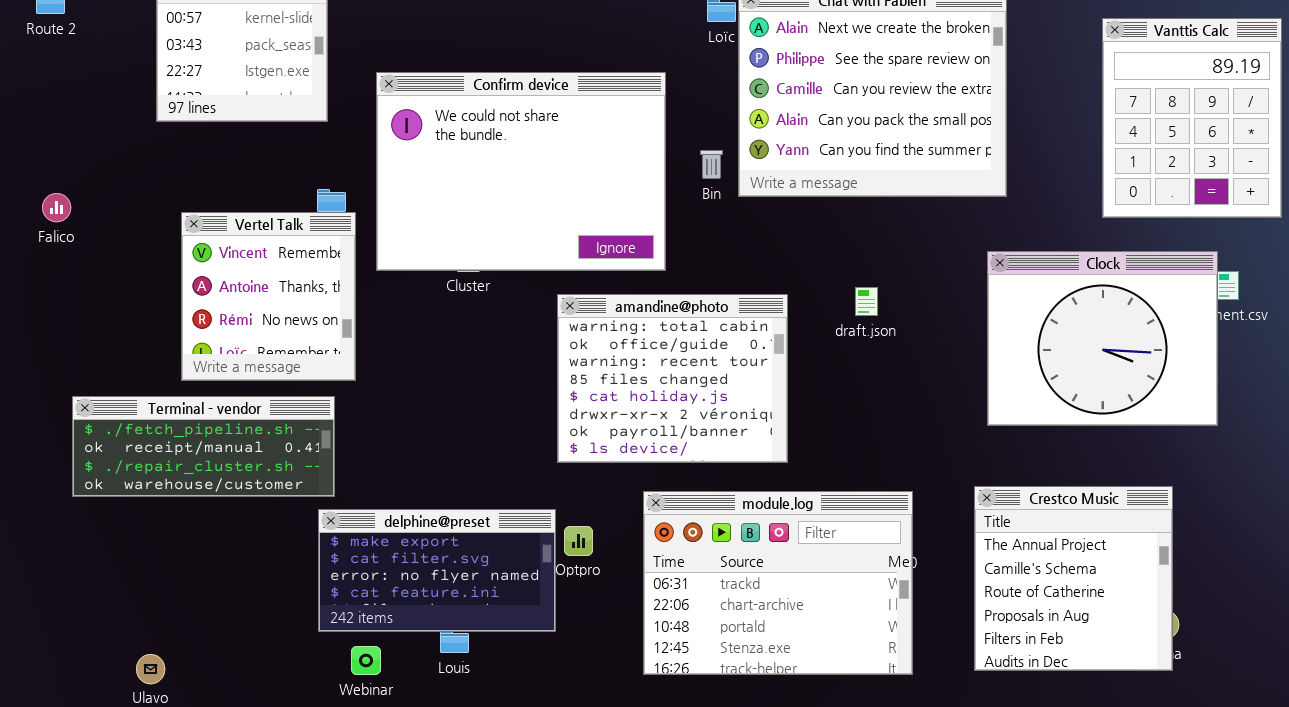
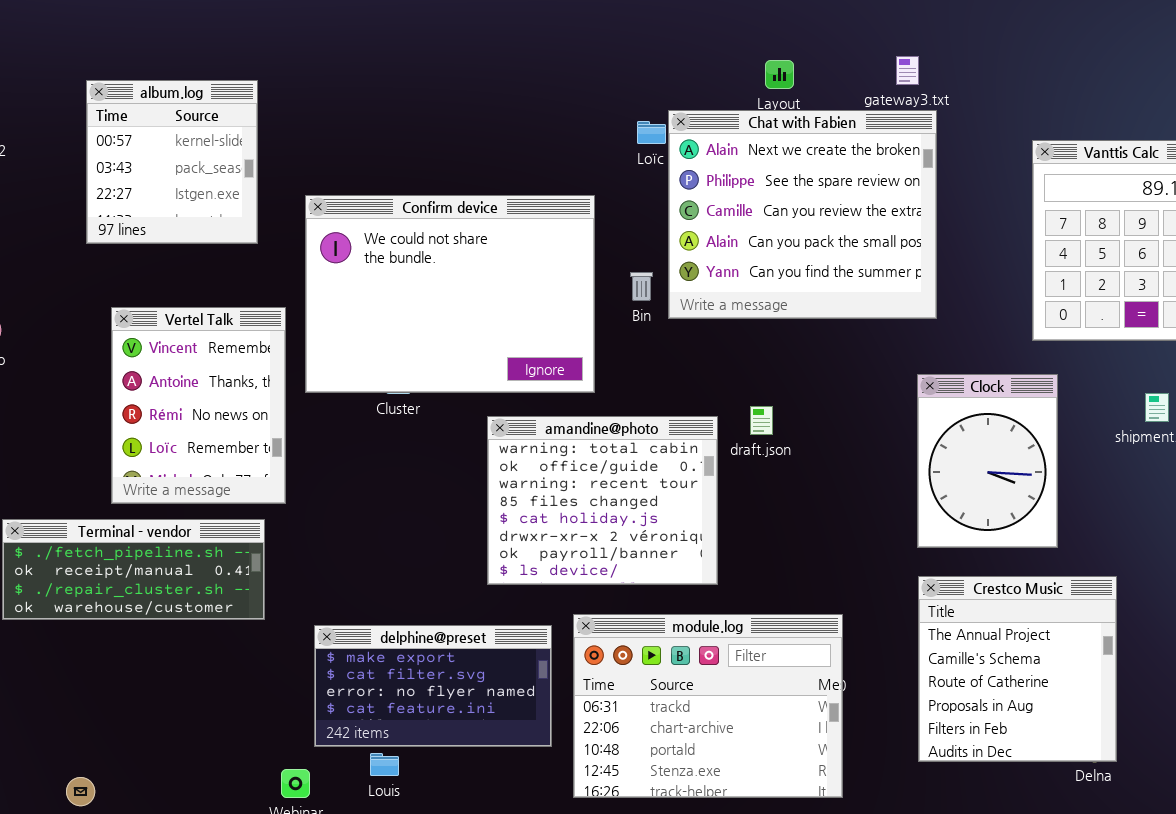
Vertel Talk: [181,212,356,381] -> [111,307,286,504], resized
Clock: [987,251,1218,426] -> [917,374,1058,548], resized
draft.json: [855,287,878,316] -> [750,406,773,435], moved
Crestco Music: [974,486,1173,671] -> [918,576,1117,762], moved
delphine@preset: [318,509,556,632] -> [314,625,552,747], moved

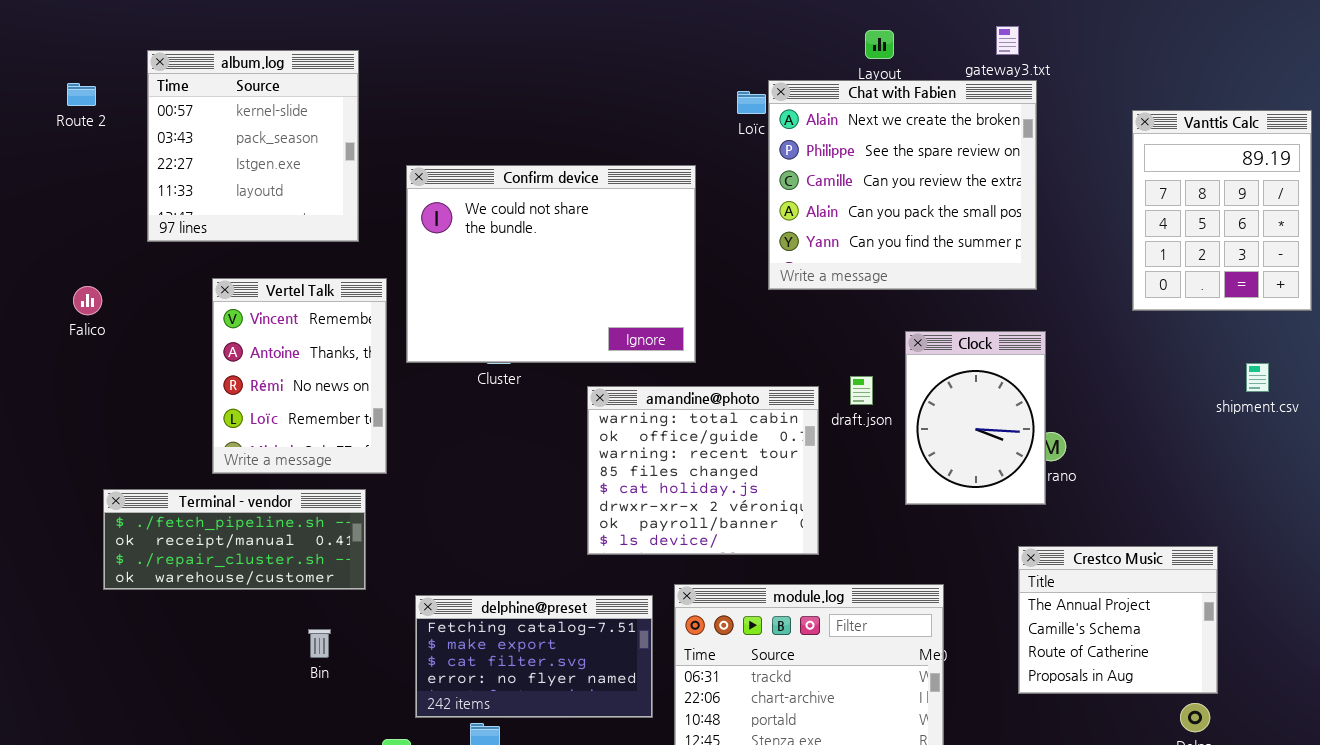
album.log: [86,80,258,244] -> [147,50,359,242], resized
Bin: [630,272,653,301] -> [308,629,331,658], moved
Clock: [917,374,1058,548] -> [905,331,1046,505], moved
Crestco Music: [918,576,1117,762] -> [1018,546,1218,694], resized
delphine@preset: [314,625,552,747] -> [415,595,653,718], scrolled up 1 row

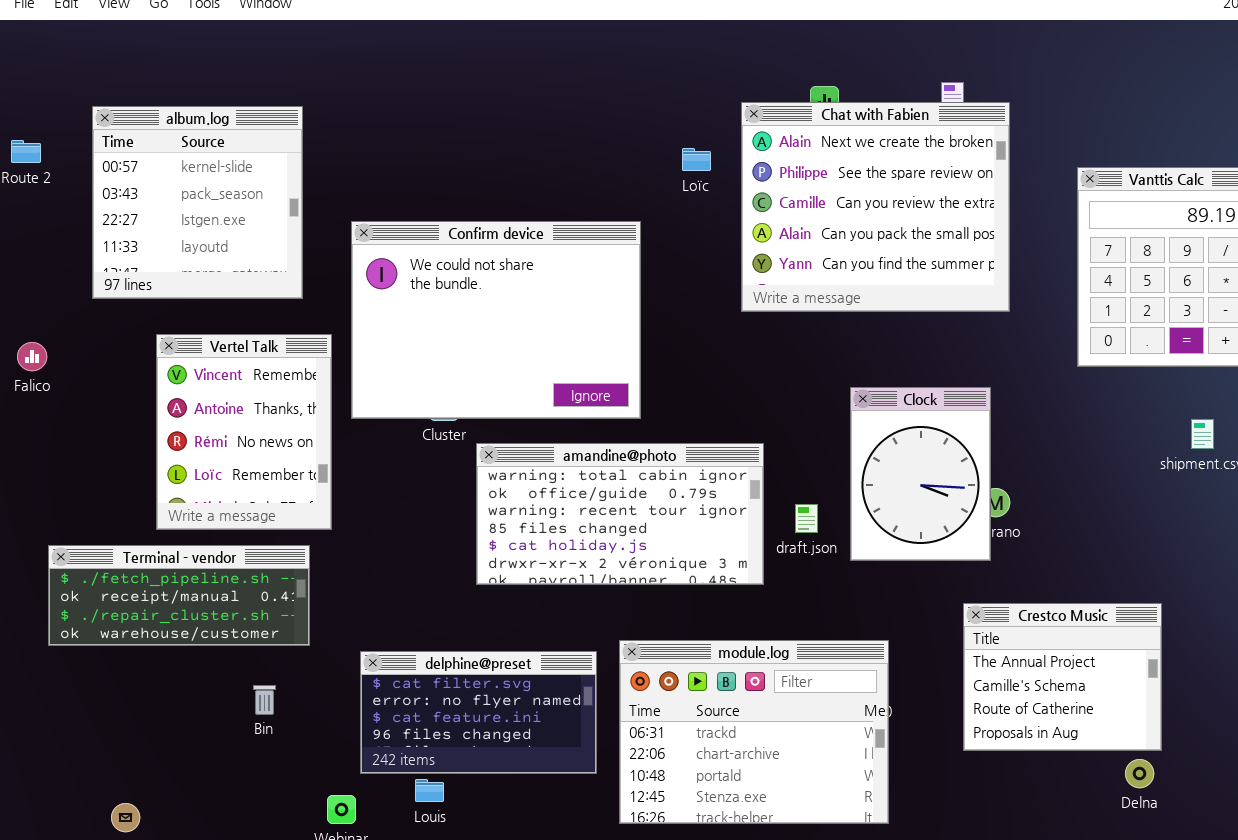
Chat with Fabien: [768,80,1037,290] -> [741,102,1010,312], moved
draft.json: [850,376,873,405] -> [795,504,818,533], moved
amandine@photo: [587,386,819,555] -> [476,443,764,585], resized
delphine@preset: [415,595,653,718] -> [360,651,597,774], scrolled down 2 rows

